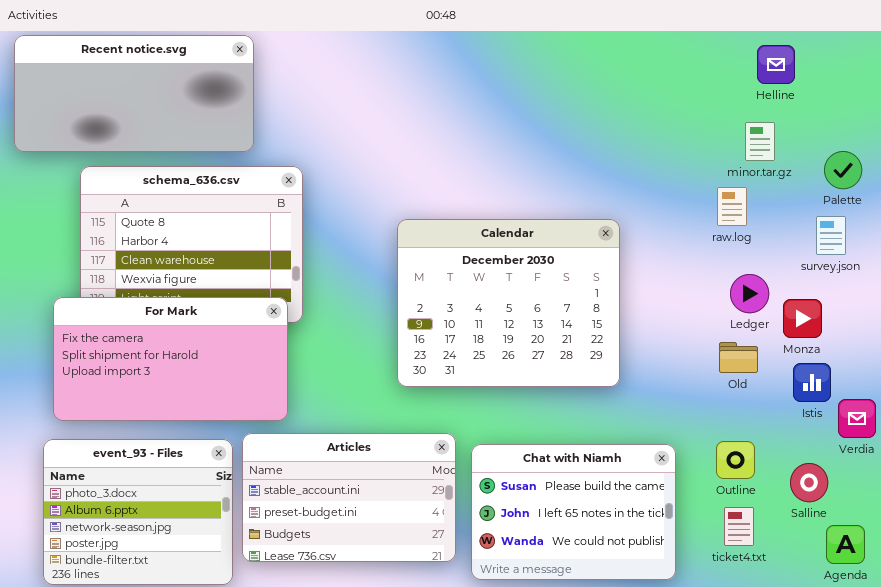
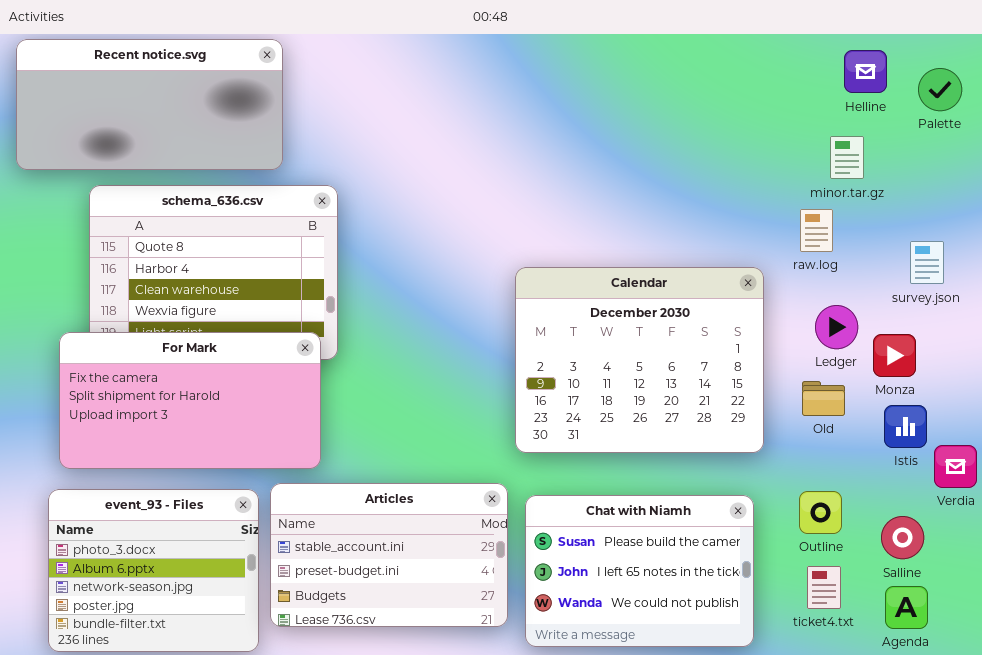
Palette: [824,151,862,189] -> [918,68,962,111], moved
Calendar: [397,219,620,387] -> [515,267,764,453], moved
Agenda: [826,525,865,564] -> [885,586,928,629], moved

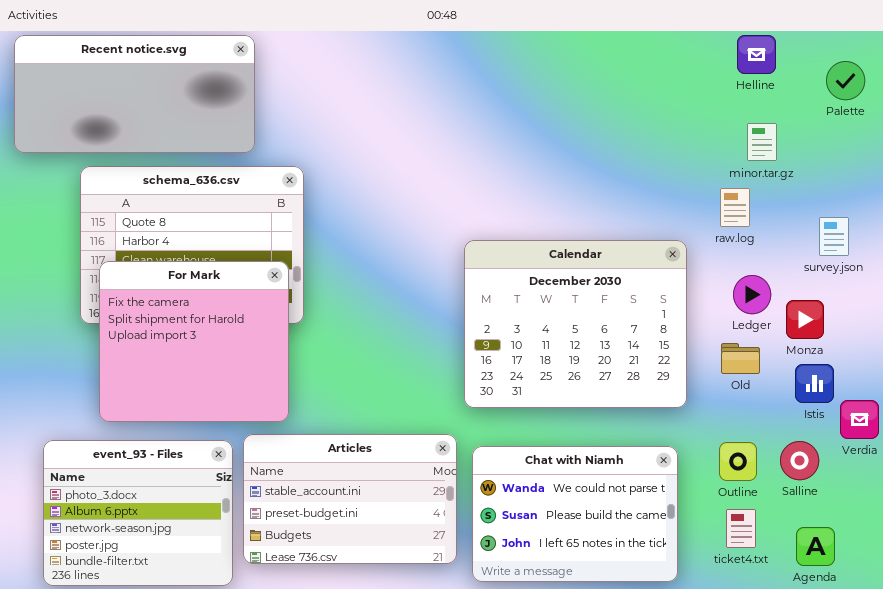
Helline: [844,50,887,93] -> [737,35,776,74], moved
For Mark: [59,332,321,469] -> [99,261,289,422], resized
Chat with Niamh: [525,495,754,647] -> [472,446,678,582], scrolled up 1 row
Salline: [881,516,924,559] -> [780,441,819,480], moved

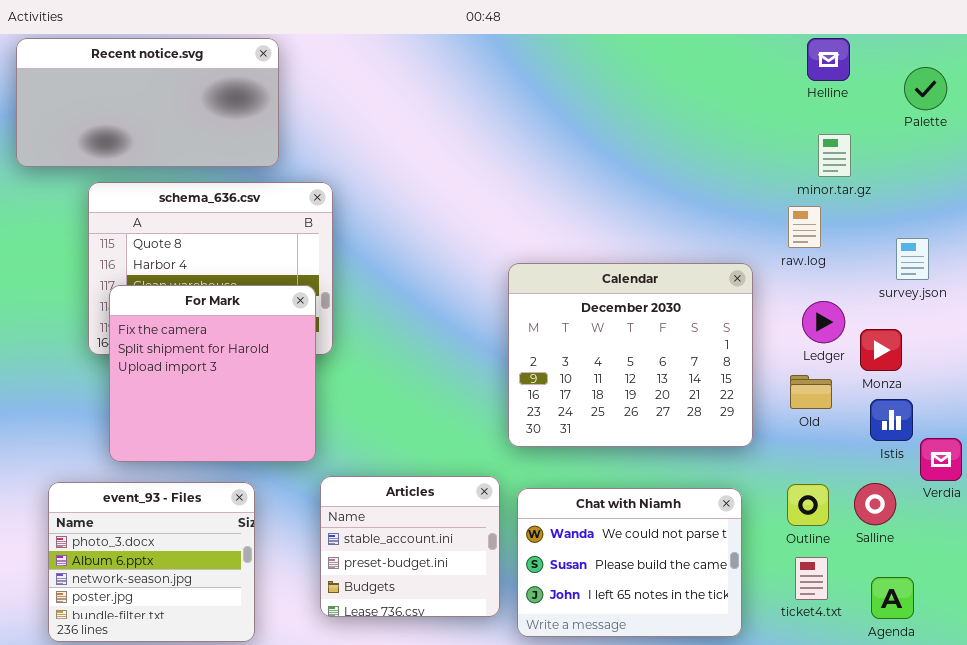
Articles: [243,434,457,564] -> [320,476,500,617], resized

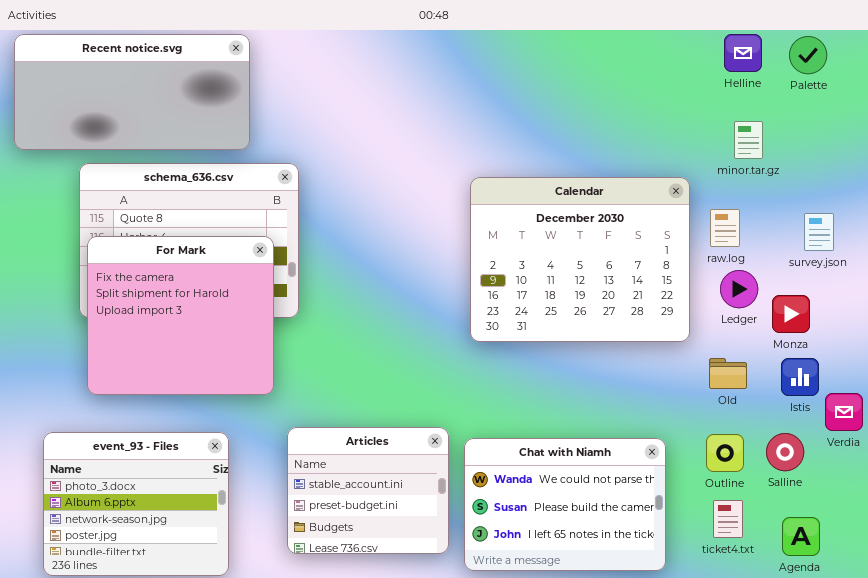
Palette: [904,67,947,110] -> [789,36,827,74], moved
raw.log: [788,206,821,248] -> [710,209,740,247], moved
Calendar: [508,263,753,447] -> [470,177,690,342], moved
For Mark: [109,285,316,462] -> [87,236,274,395], moved
Old: [790,375,832,409] -> [709,358,747,389], moved

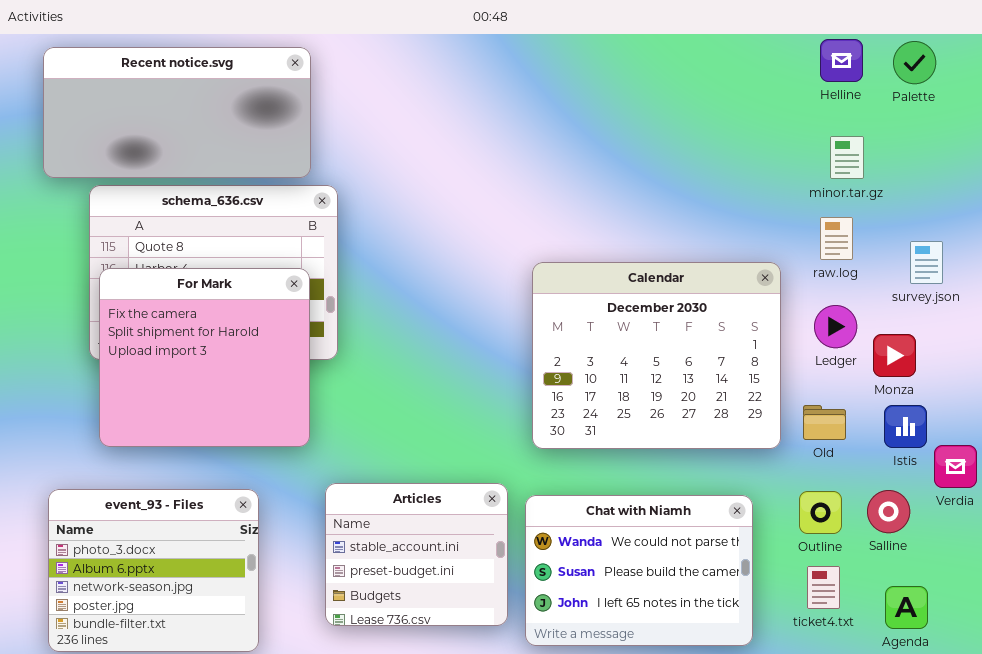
Recent notice.svg: [14,34,250,150] -> [43,47,311,178], moved
Calendar: [470,177,690,342] -> [532,262,781,449], moved
raw.log: [710,209,740,247] -> [820,217,853,260], moved

